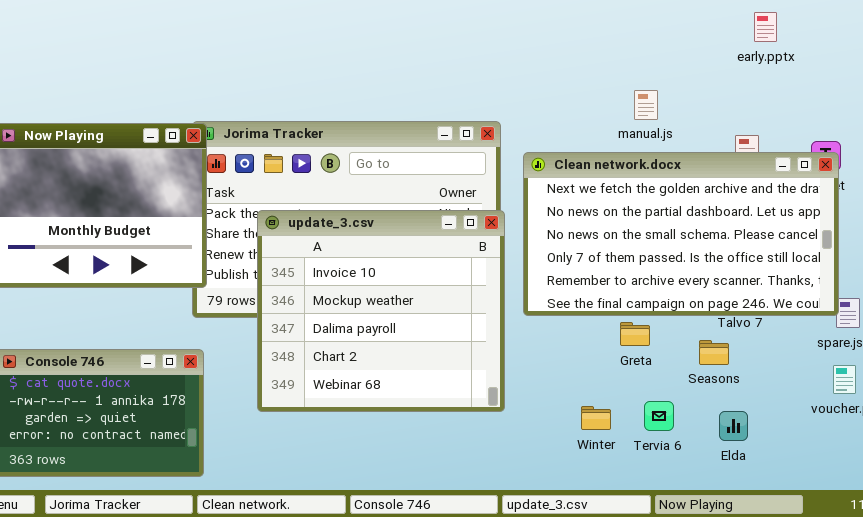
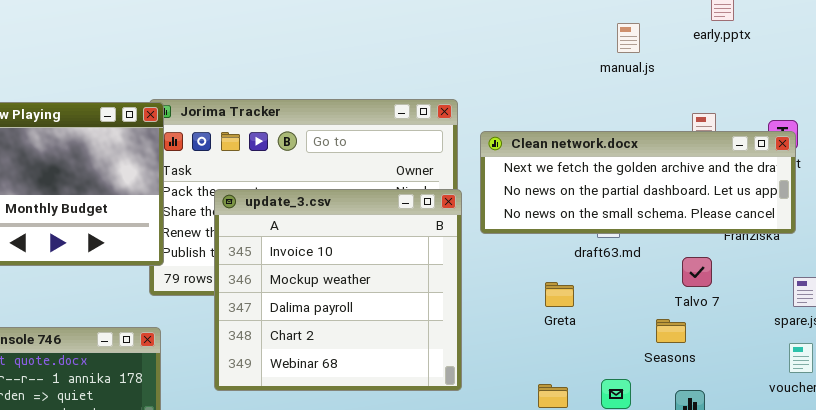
manual.js: [634,90,658,120] -> [617,23,640,53], moved
Clean network.docx: [523,152,839,316] -> [480,131,796,234], resized
Greta: [620,322,650,346] -> [545,282,574,307], moved

